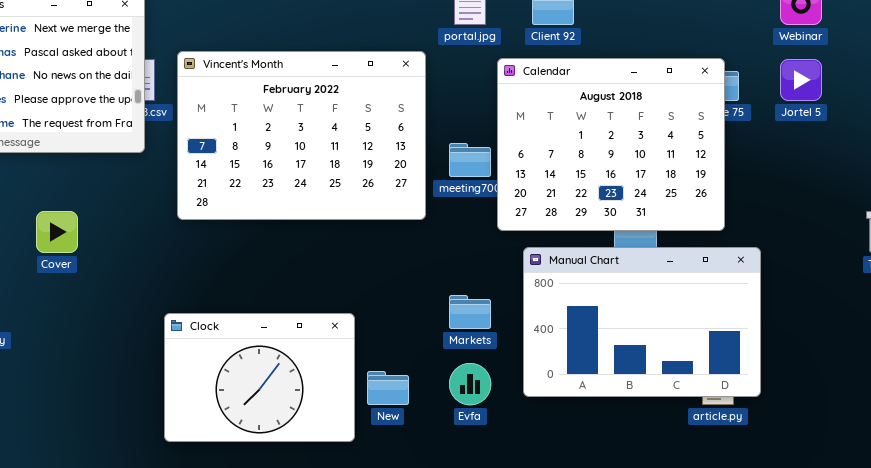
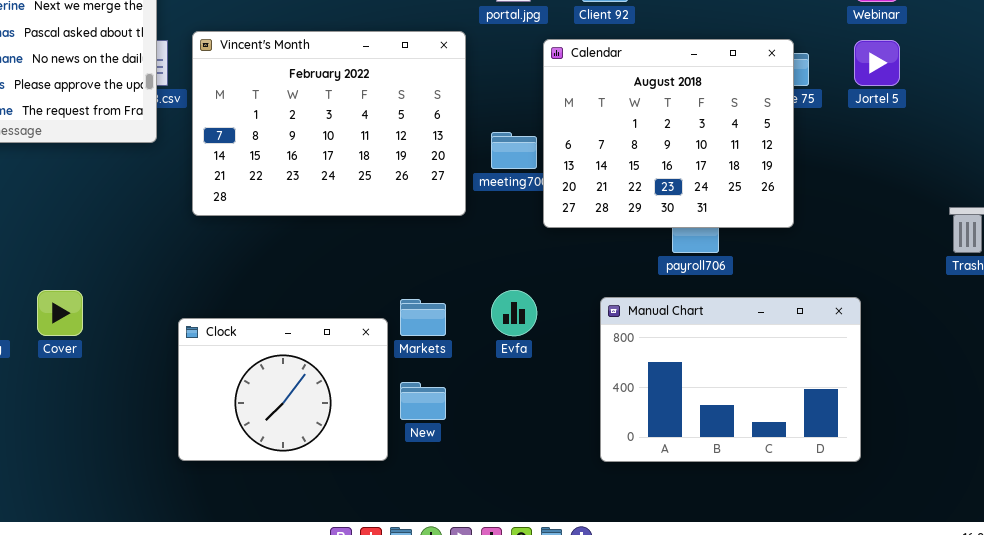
Cover: [36,211,78,253] -> [37,290,83,336], moved
Manual Chart: [523,247,761,397] -> [600,297,861,462], moved
Markets: [449,295,491,329] -> [400,299,446,336], moved
Evfa: [449,363,491,405] -> [491,290,537,336], moved

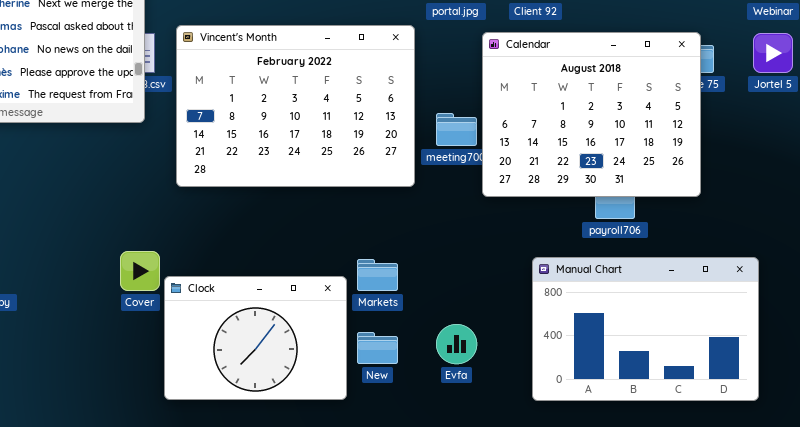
Cover: [37,290,83,336] -> [120,251,160,291], moved
Evfa: [491,290,537,336] -> [436,324,477,364], moved

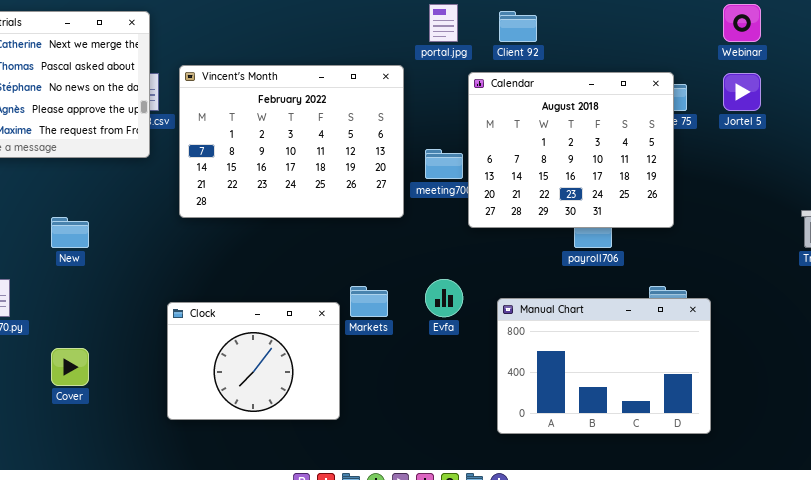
Cover: [120,251,160,291] -> [51,348,89,386], moved
Manual Chart: [532,257,759,401] -> [497,298,711,434], moved
Evfa: [436,324,477,364] -> [425,279,463,317], moved
New: [357,332,398,364] -> [51,217,89,248], moved

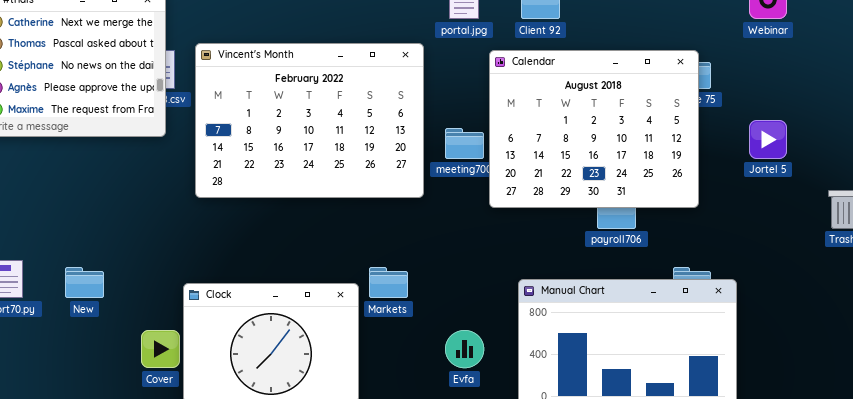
Jortel 5: [723,73,761,111] -> [749,120,787,159], moved
New: [51,217,89,248] -> [65,267,104,298], moved
Evfa: [425,279,463,317] -> [445,330,484,368], moved
Cover: [51,348,89,386] -> [141,330,180,368], moved

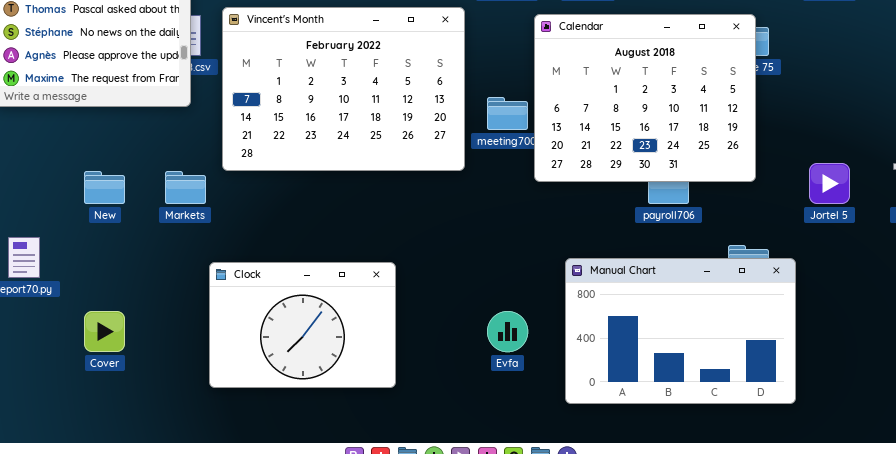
Jortel 5: [749,120,787,159] -> [809,163,850,204], moved
New: [65,267,104,298] -> [84,171,125,204], moved
Markets: [369,267,408,298] -> [165,171,206,204], moved
Cover: [141,330,180,368] -> [84,311,125,352], moved

